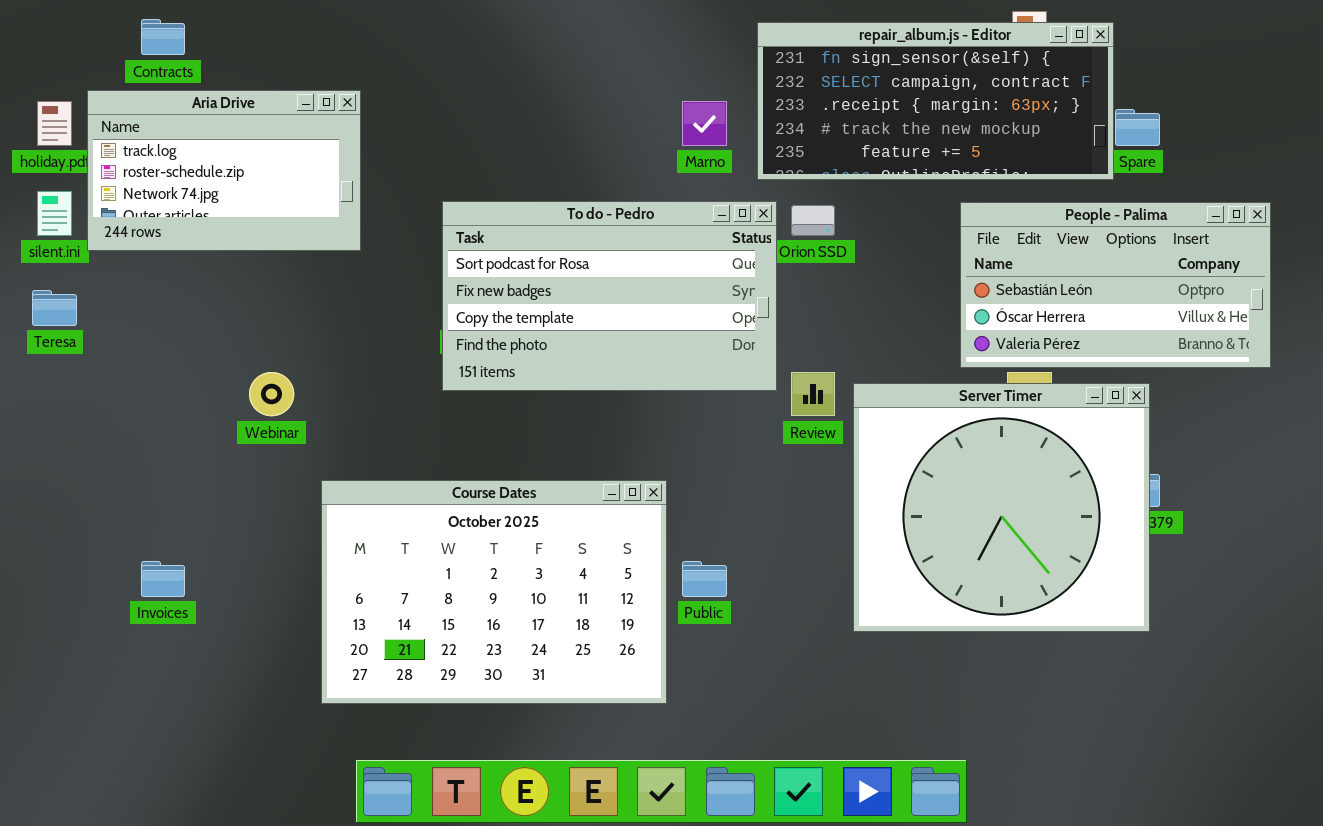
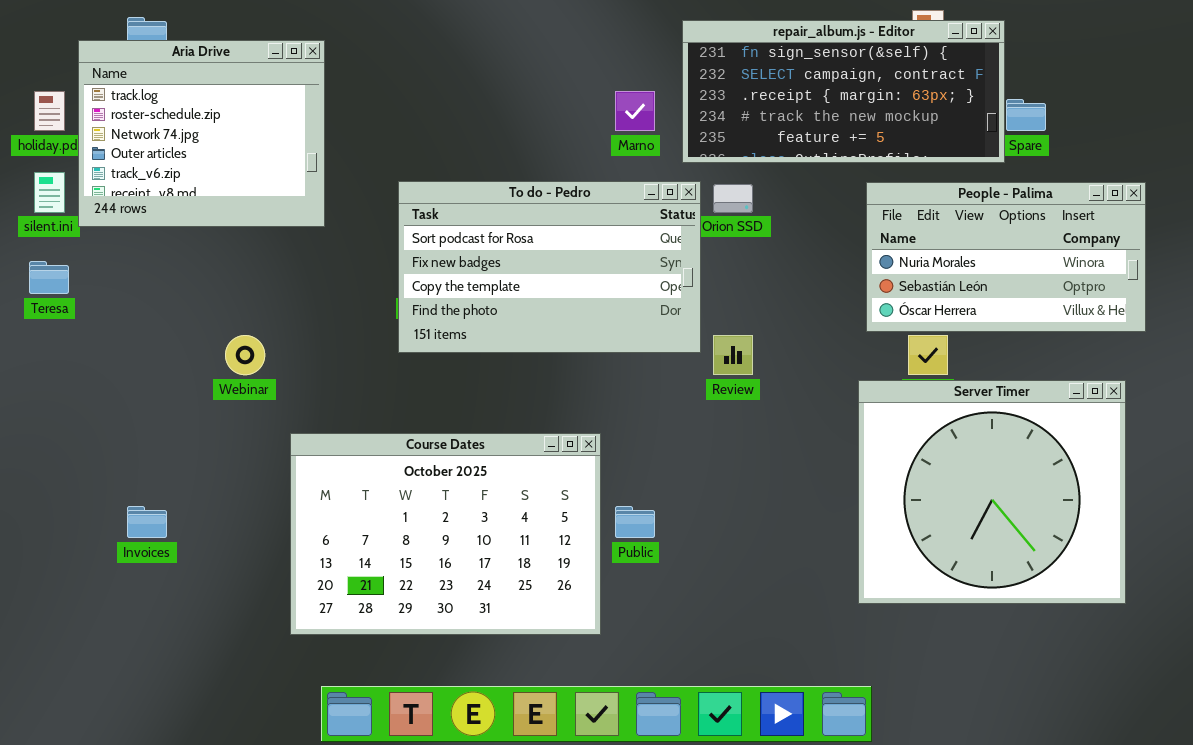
Aria Drive: [87,90,361,251] -> [78,40,325,227], resized
People - Palima: [960,202,1271,368] -> [866,182,1146,332], scrolled up 1 row
Server Timer: [853,383,1150,632] -> [858,380,1126,604], moved

